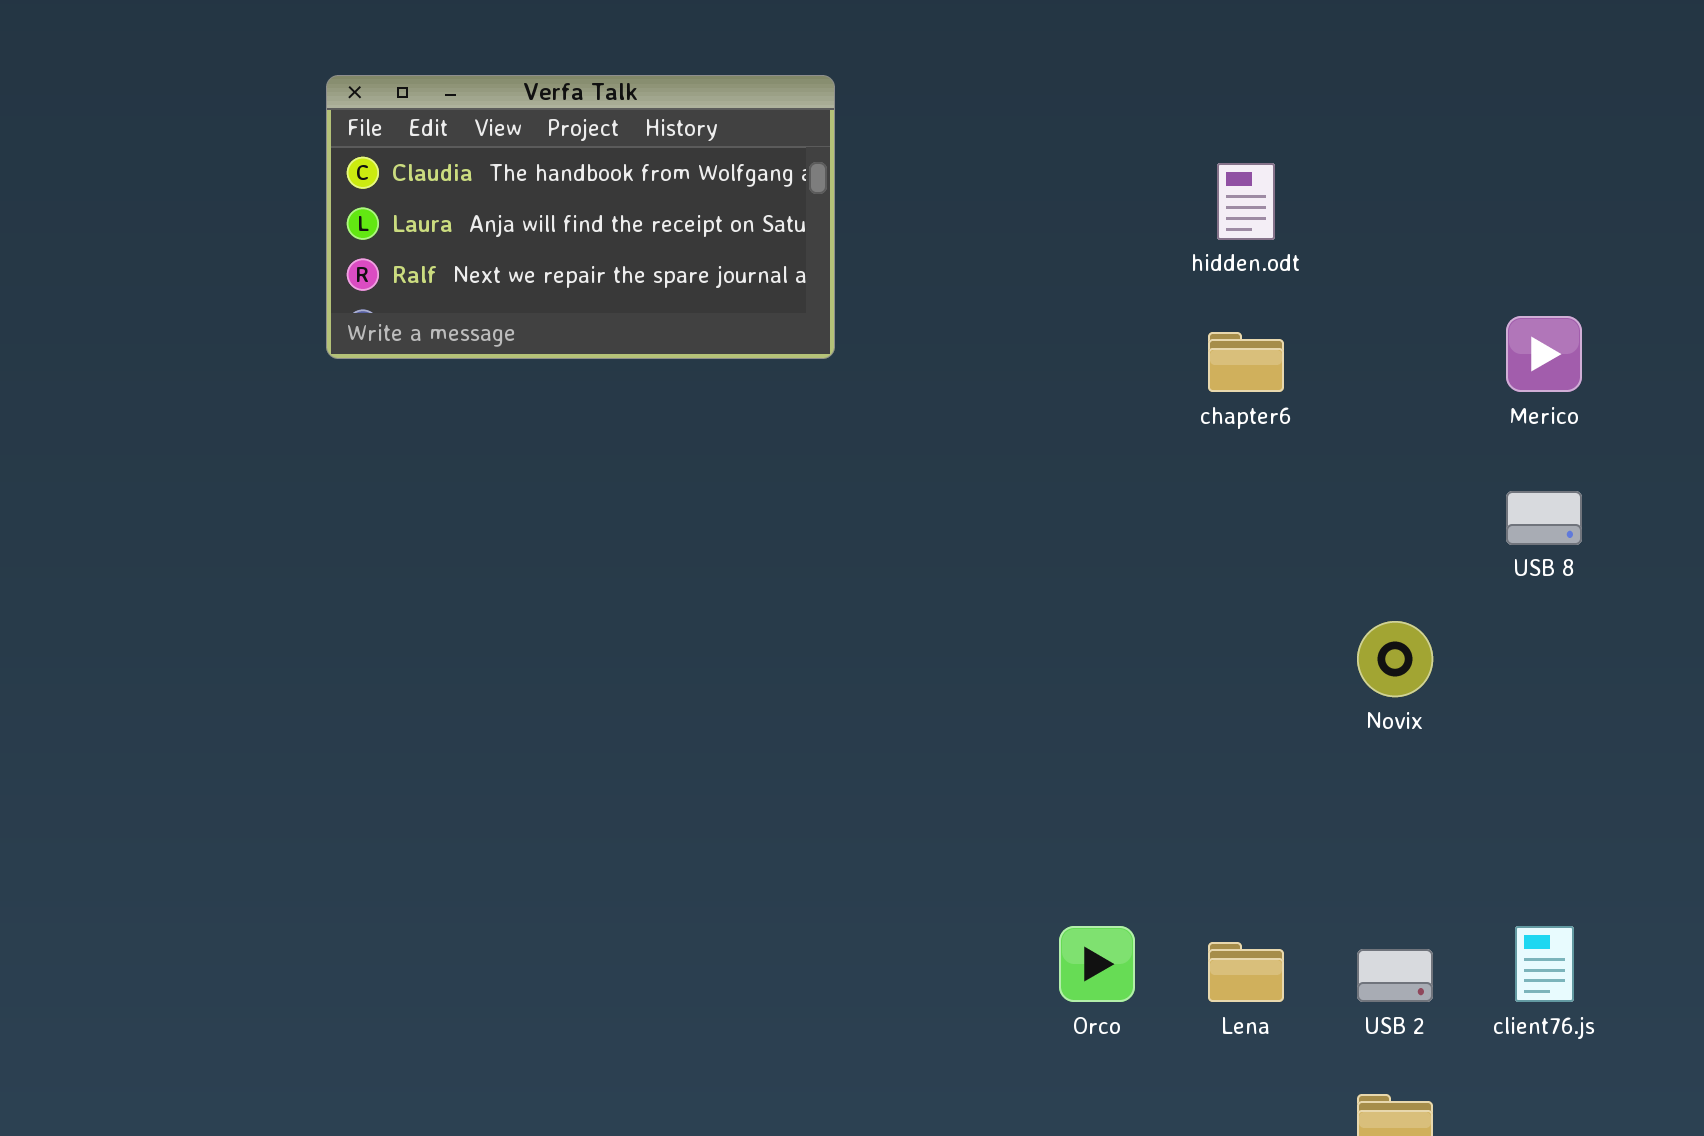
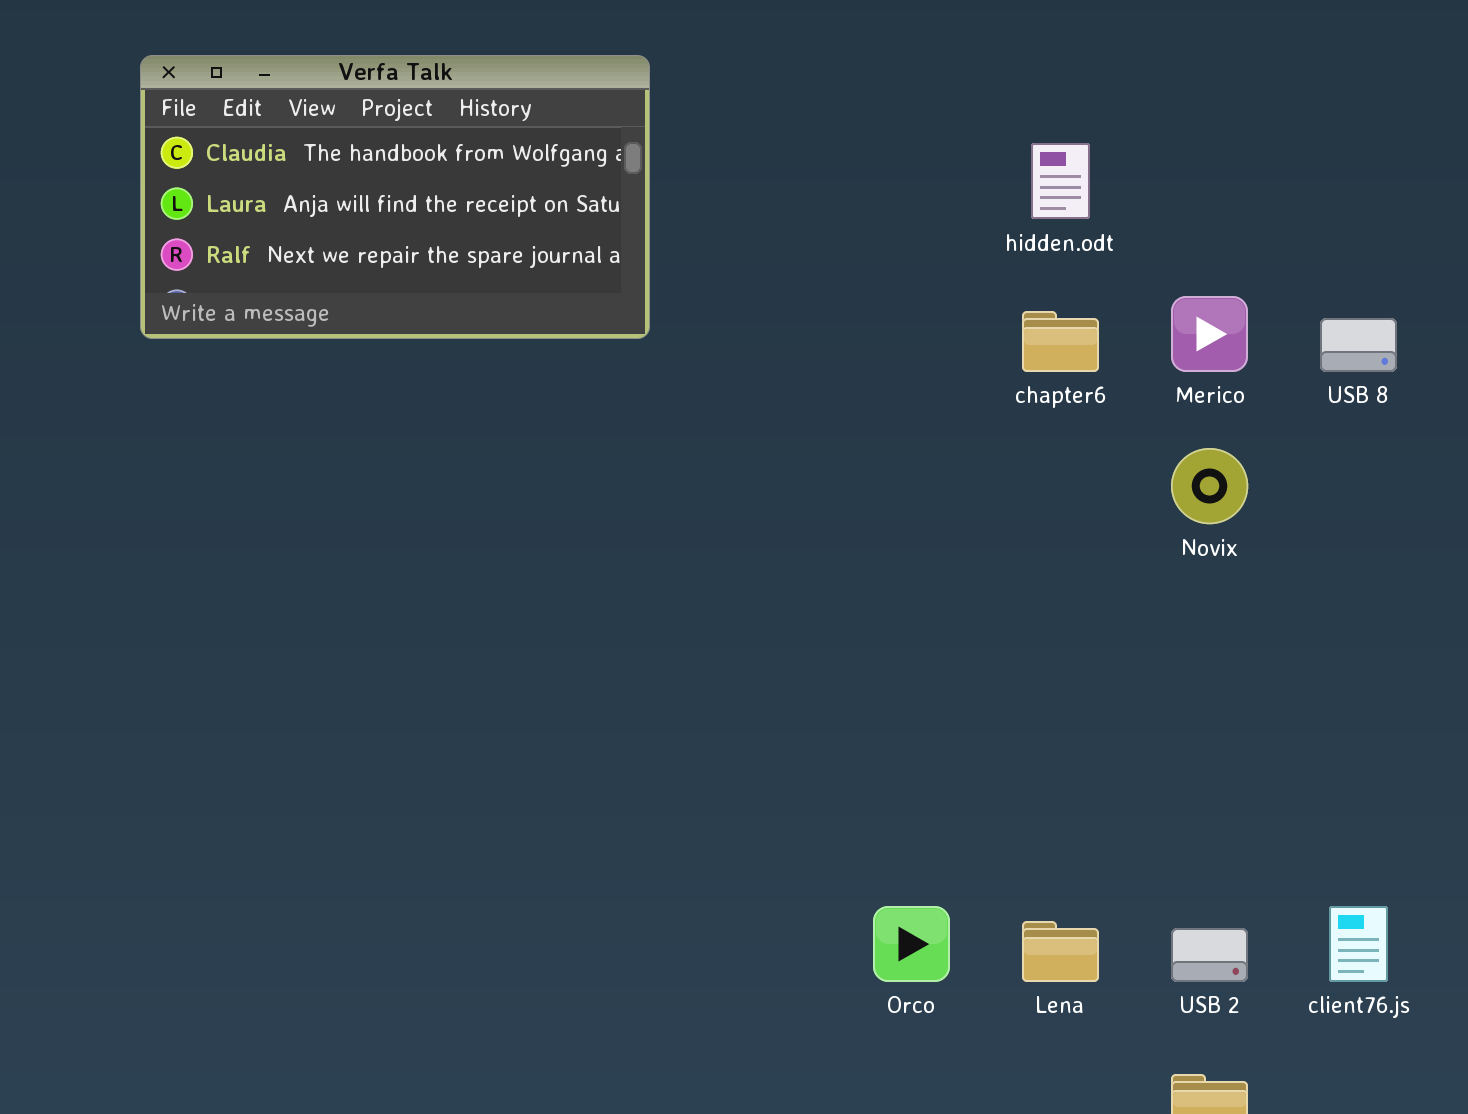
Merico: [1506,316,1582,392] -> [1171,296,1248,372], moved
USB 8: [1506,491,1582,545] -> [1320,318,1397,372], moved
Novix: [1357,621,1433,697] -> [1171,448,1248,524], moved

